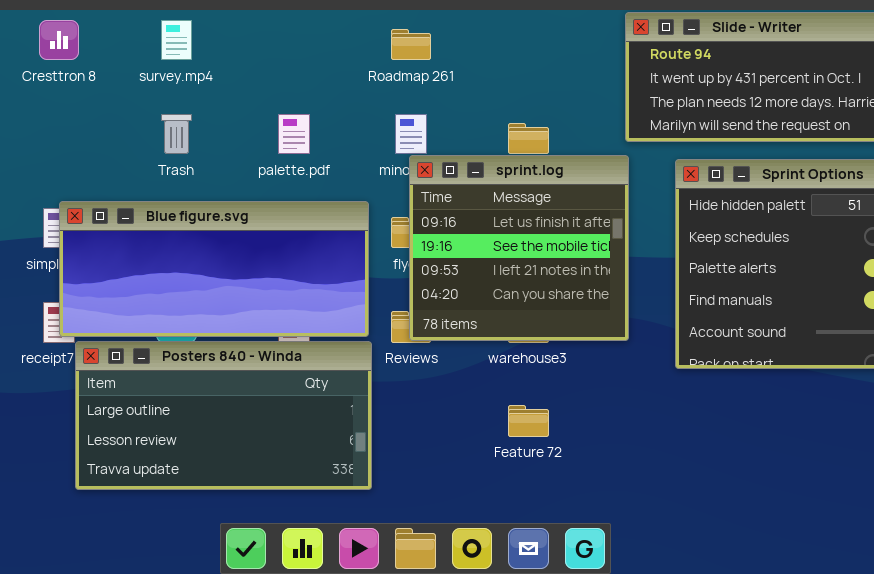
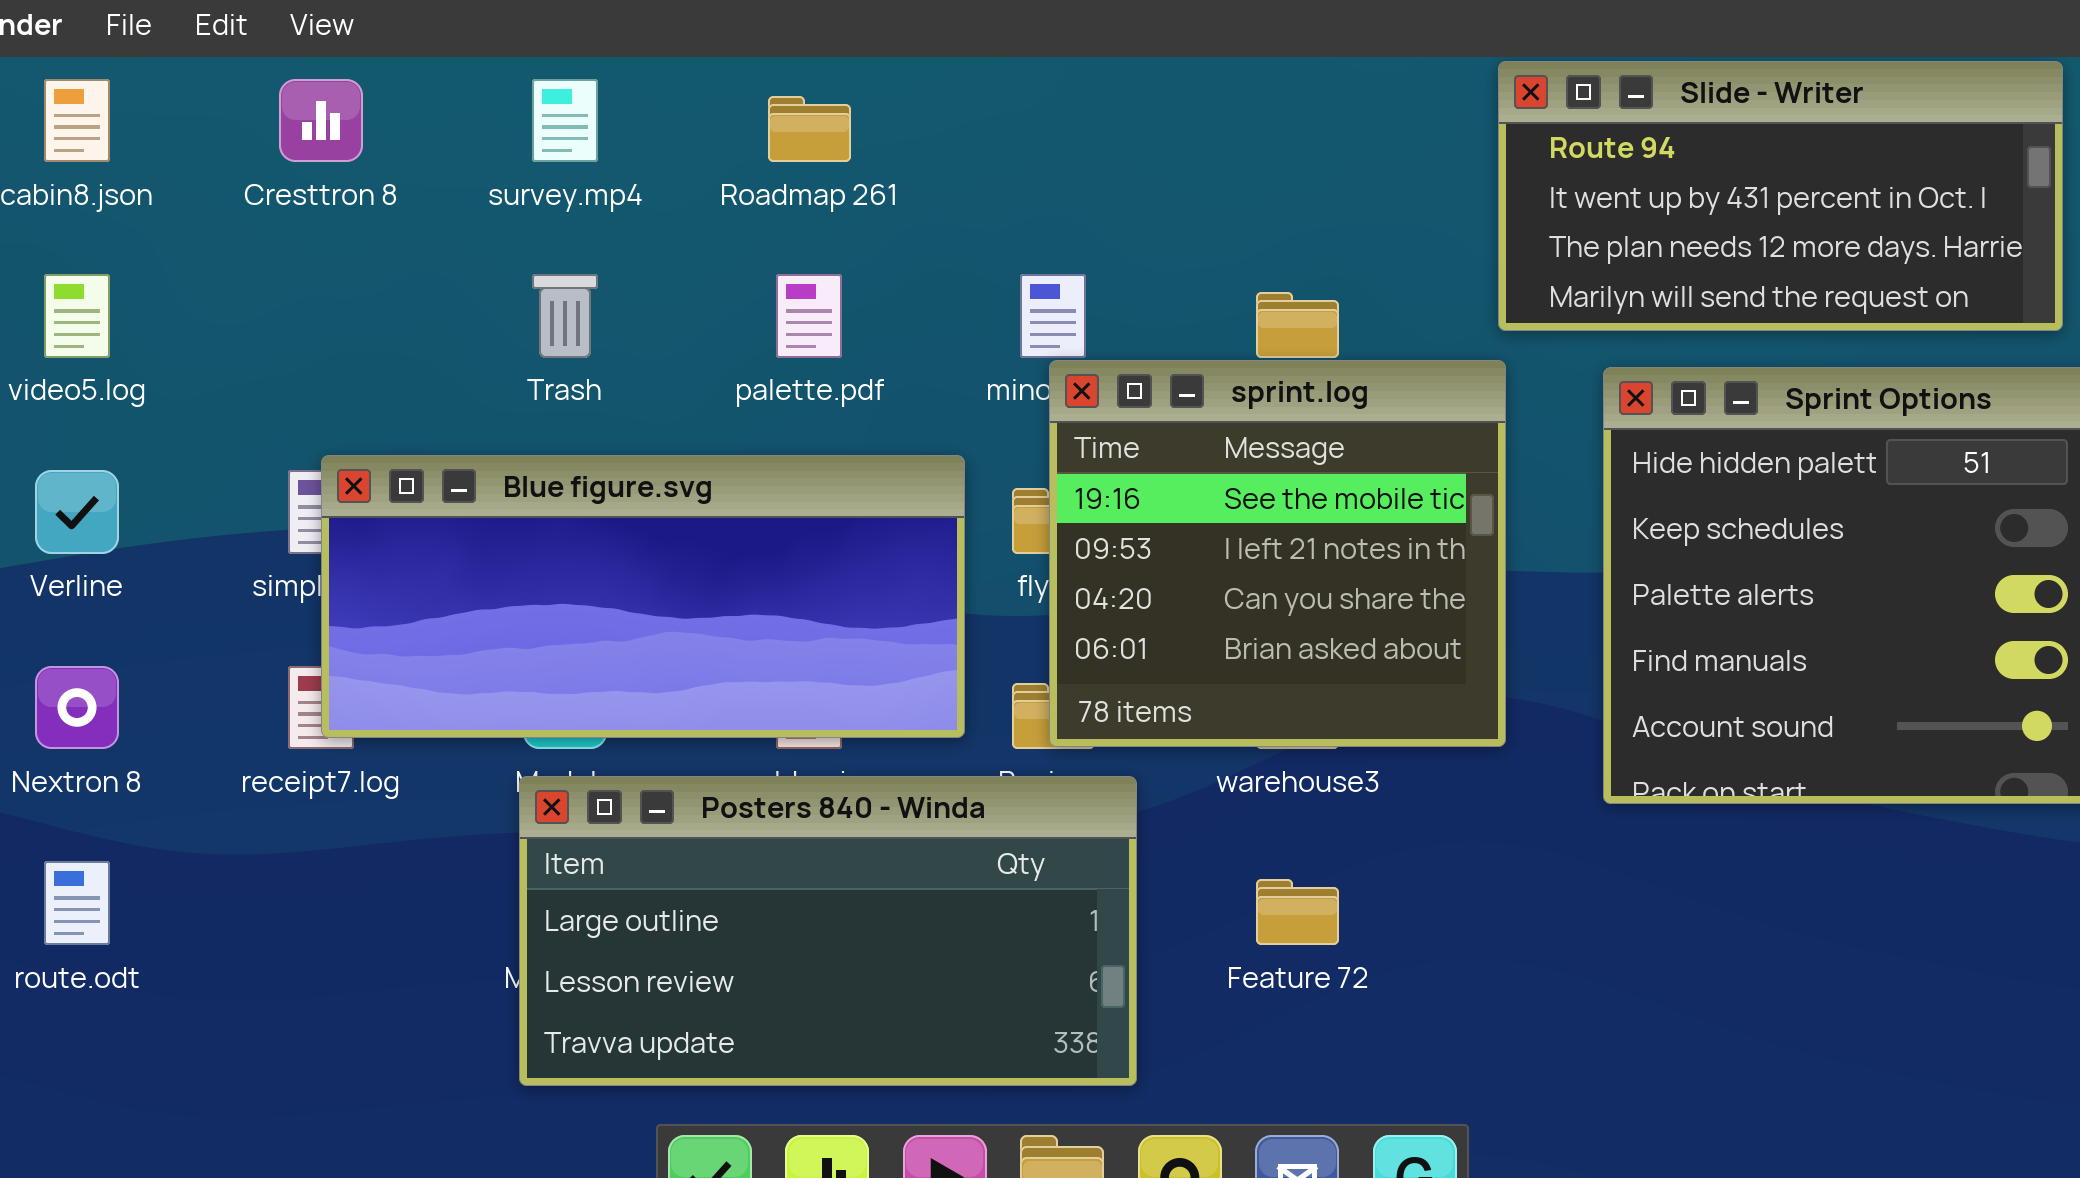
Roadmap 261: [391,29,431,60] -> [768,96,851,162], moved
sprint.log: [409,155,629,341] -> [1049,360,1506,747], scrolled down 1 row
Posters 840 - Winda: [75,341,372,490] -> [519,776,1137,1086], moved

